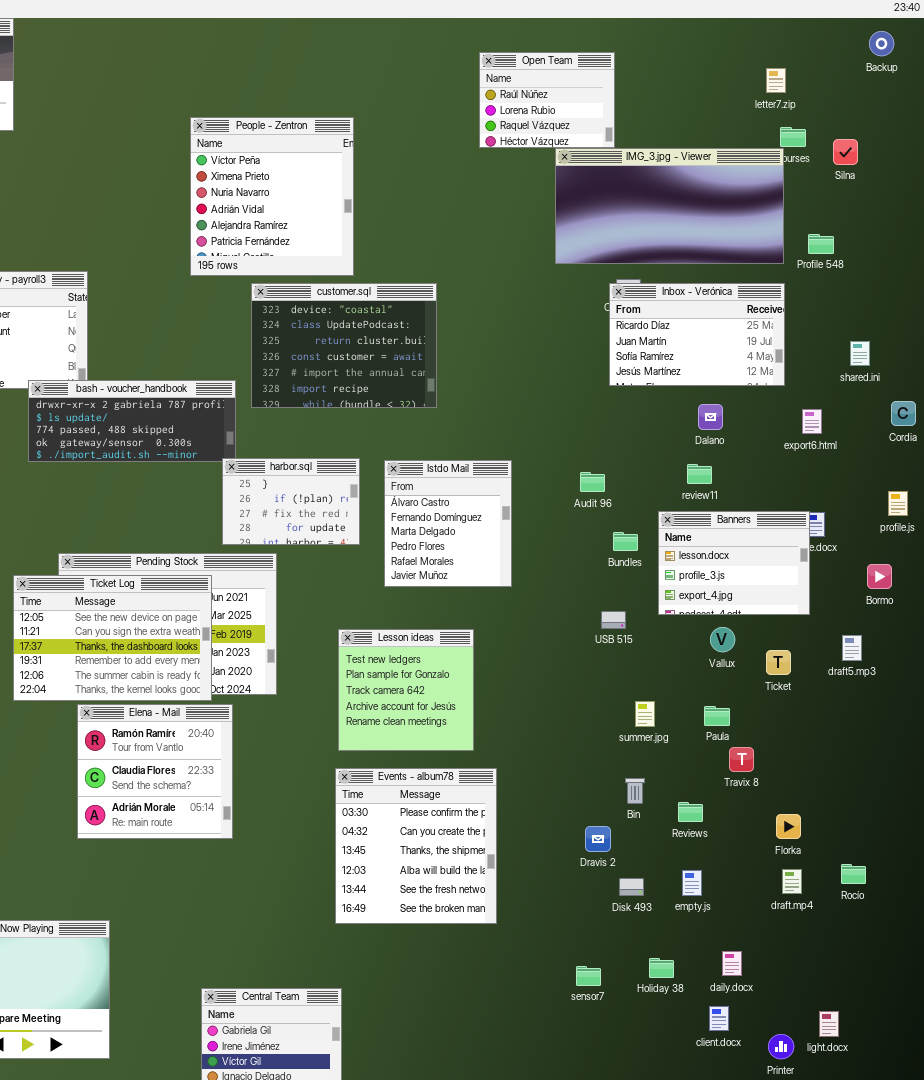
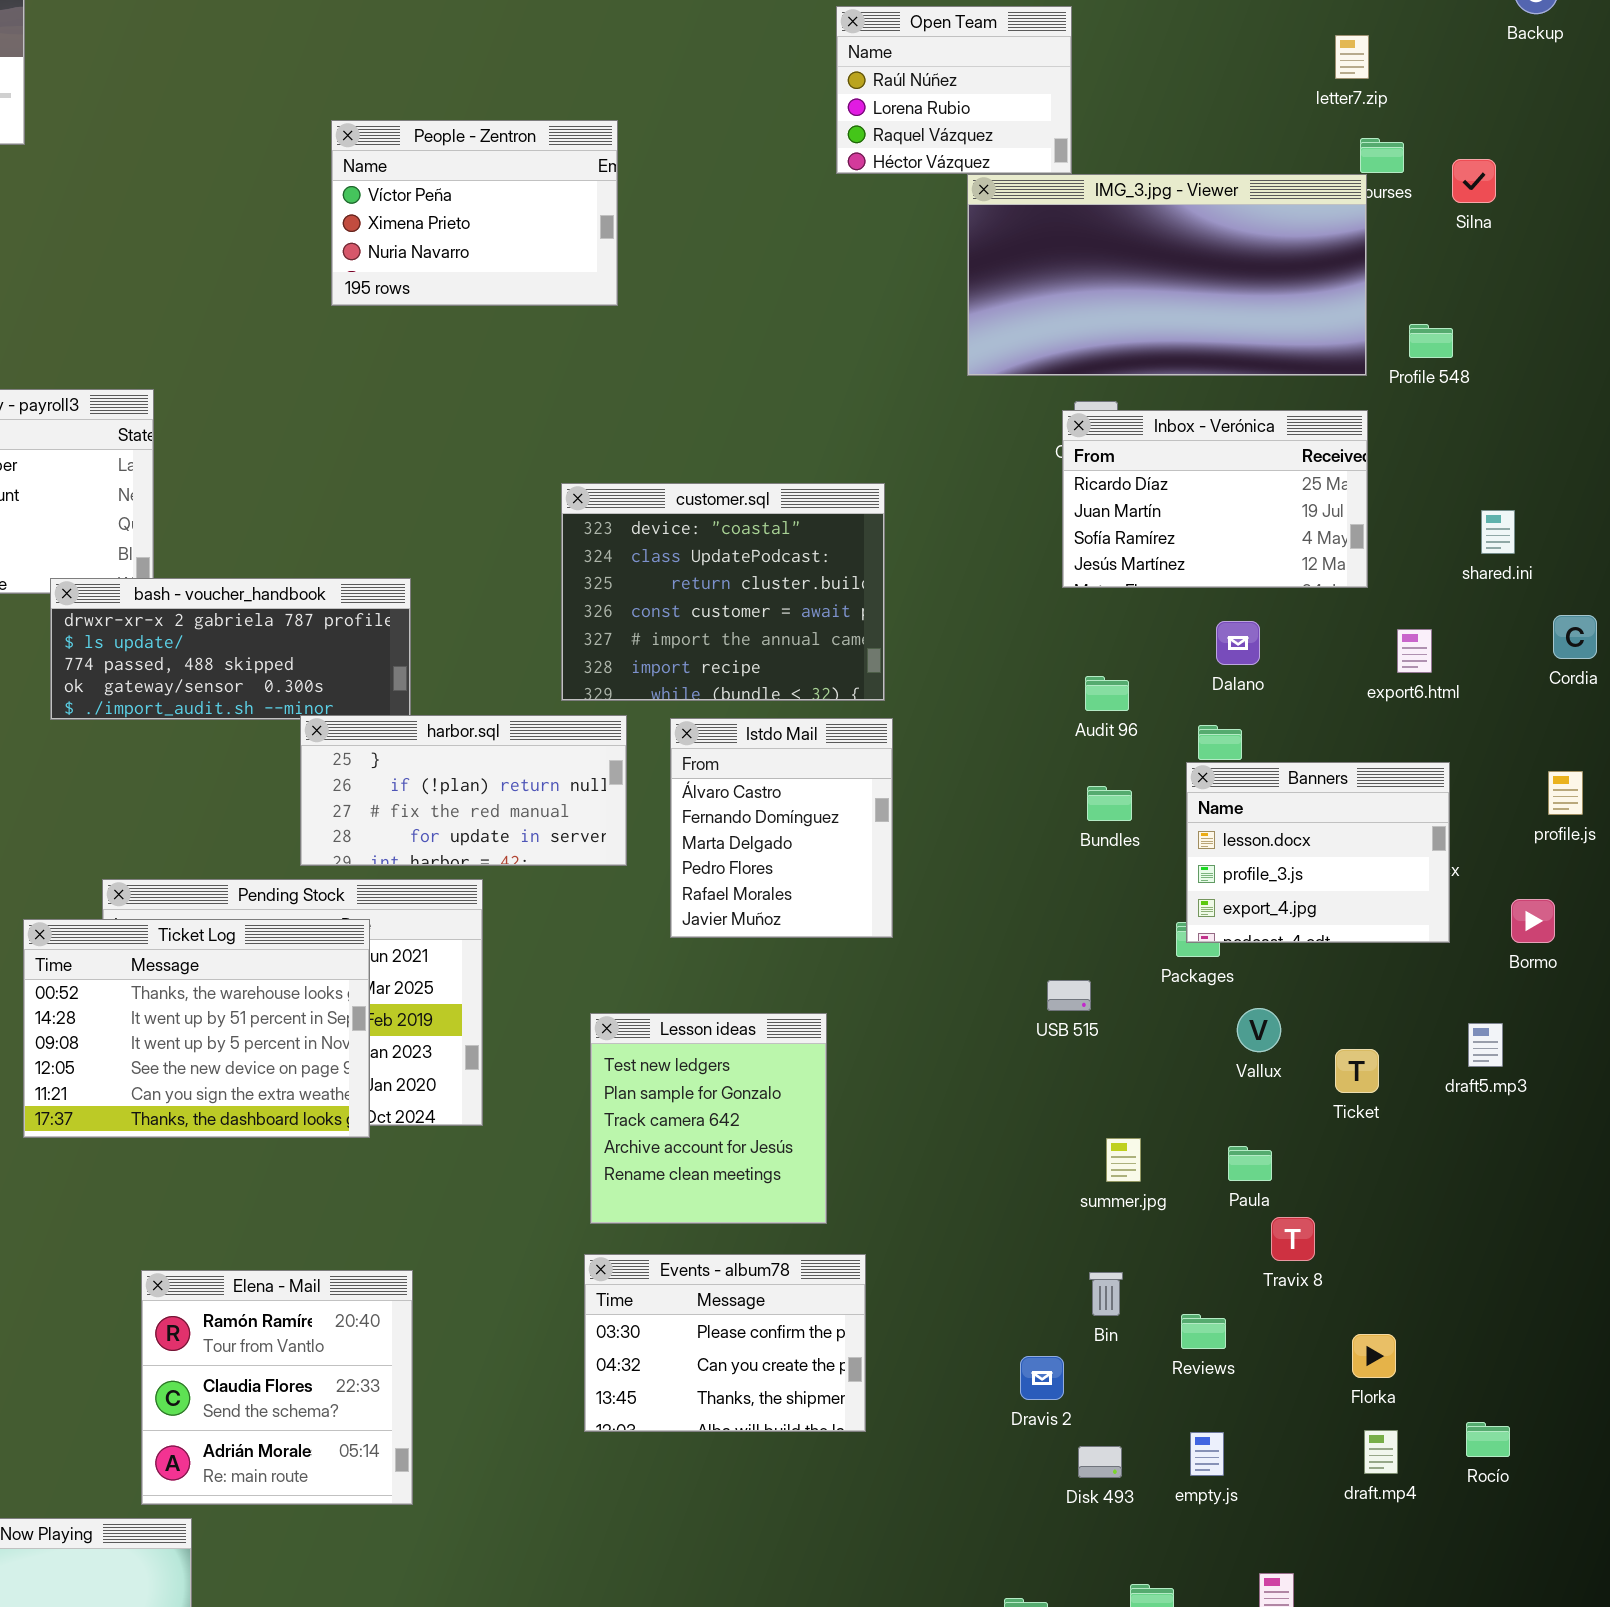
People - Zentron: [190,117,354,276] -> [331,120,618,306], resized
customer.sql: [251,283,437,408] -> [561,483,885,701], moved
harbor.sql: [222,458,360,545] -> [300,715,627,866], resized
Audit 96: [580,472,605,492] -> [1085,676,1129,711], moved
Banners: [658,511,810,615] -> [1186,762,1450,943], moved
Bundles: [613,532,638,551] -> [1087,786,1132,821], moved
Ticket Log: [13,575,212,701] -> [23,919,370,1138], scrolled up 3 rows
Elena - Mail: [77,704,233,839] -> [141,1270,413,1505], moved
Events - album78: [335,768,497,924] -> [584,1254,866,1432], resized

